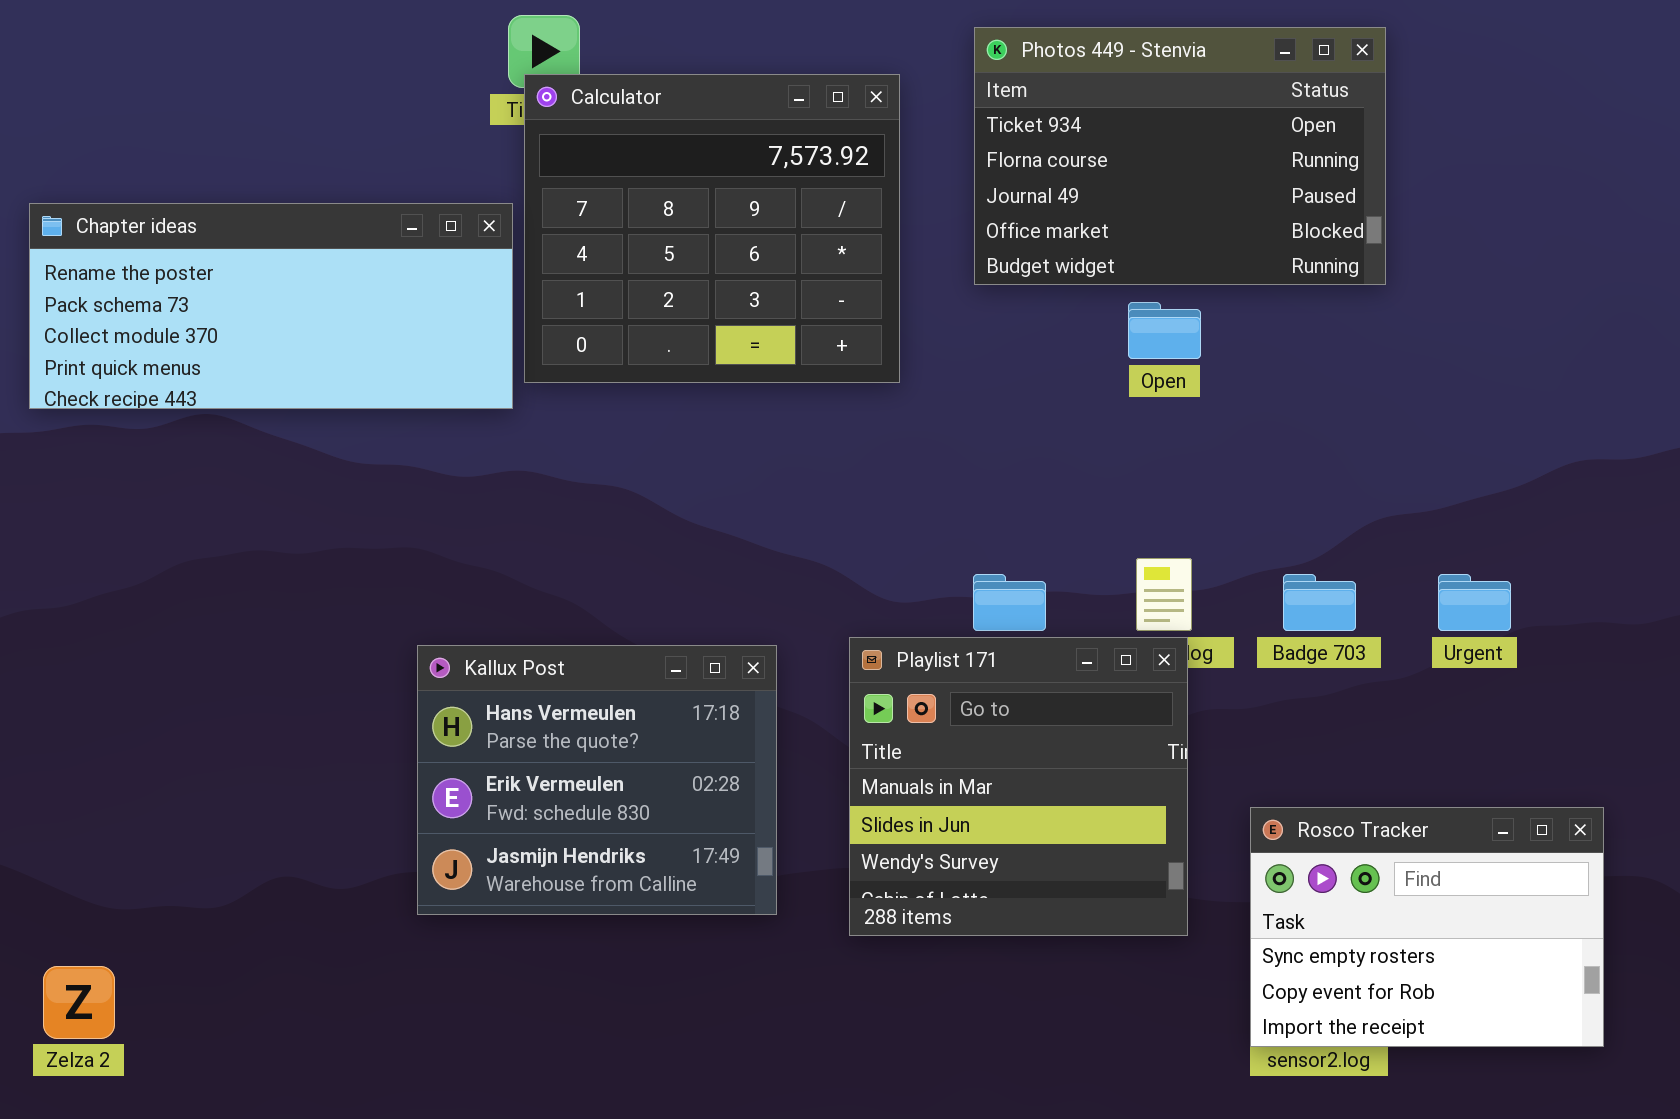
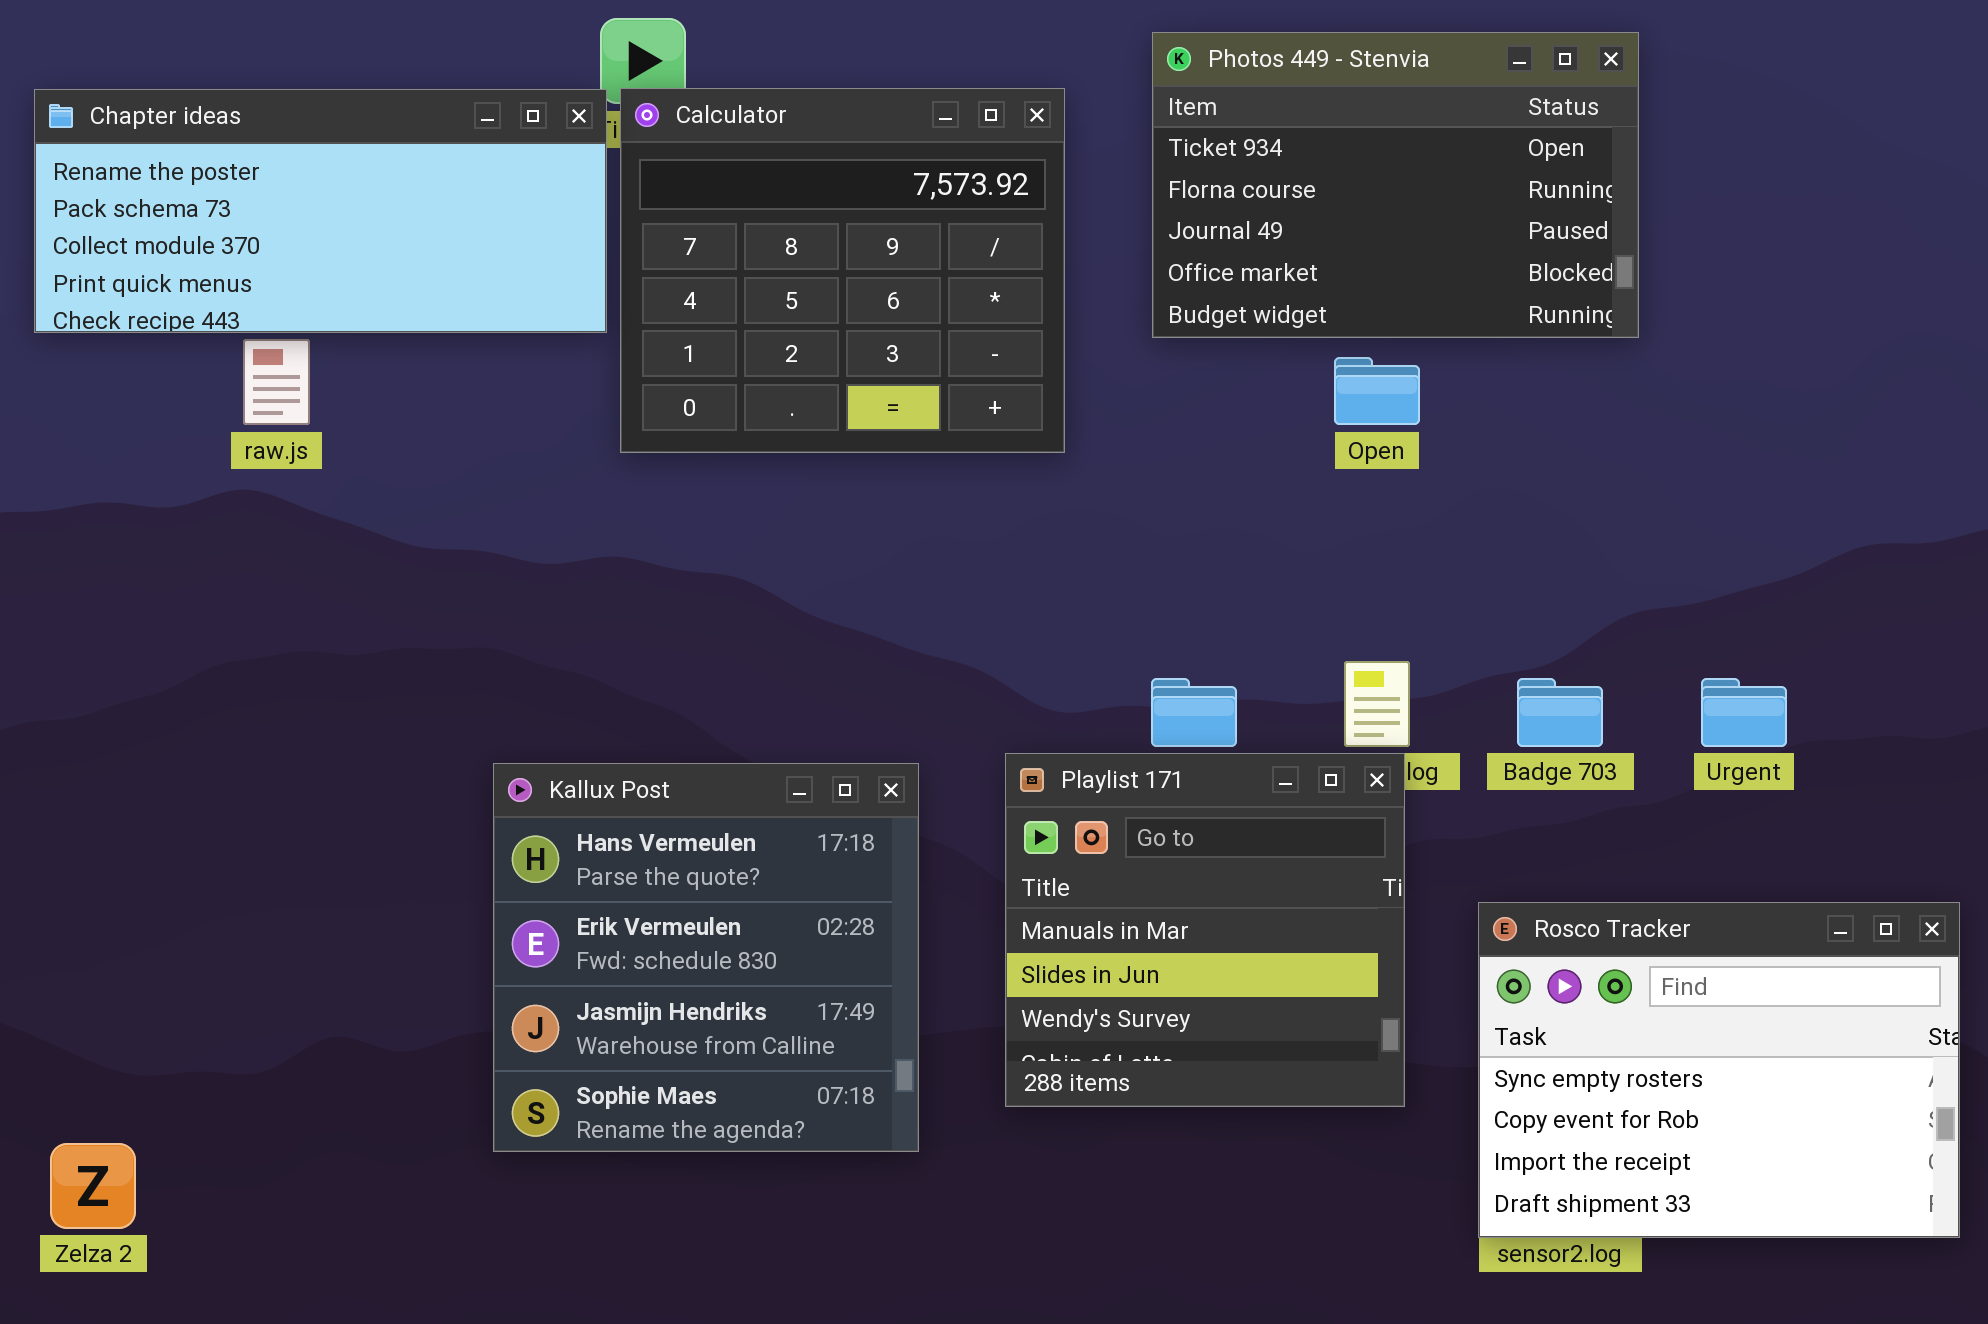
Chapter ideas: [29,203,513,409] -> [34,89,607,333], moved
Kallux Post: [417,645,777,915] -> [493,763,919,1152], resized
Rosco Tracker: [1250,807,1604,1047] -> [1478,902,1960,1238], resized

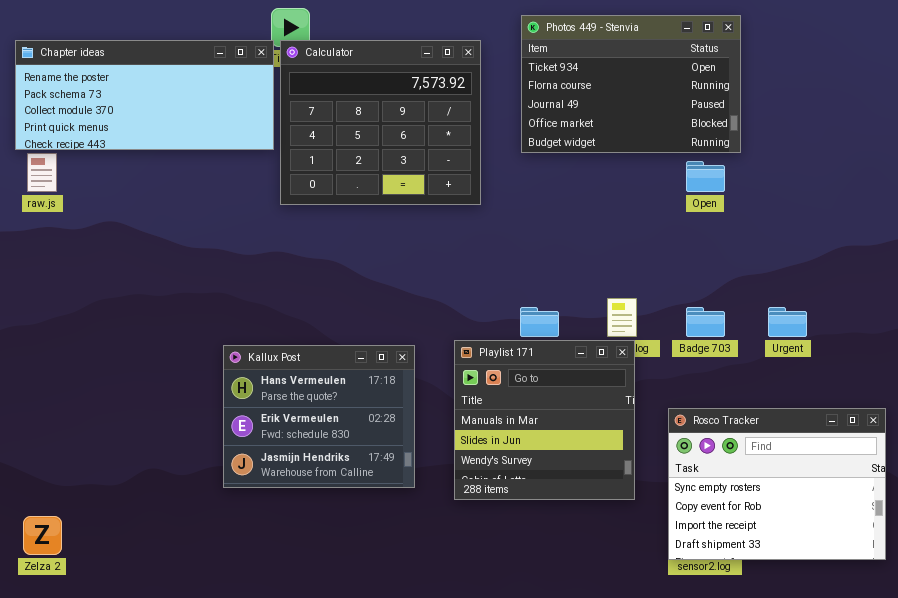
raw.js: [243,339,310,425] -> [27,153,57,192], moved
Open: [1334,357,1420,425] -> [686,161,725,192], moved
Kallux Post: [493,763,919,1152] -> [223,345,415,488], resized

